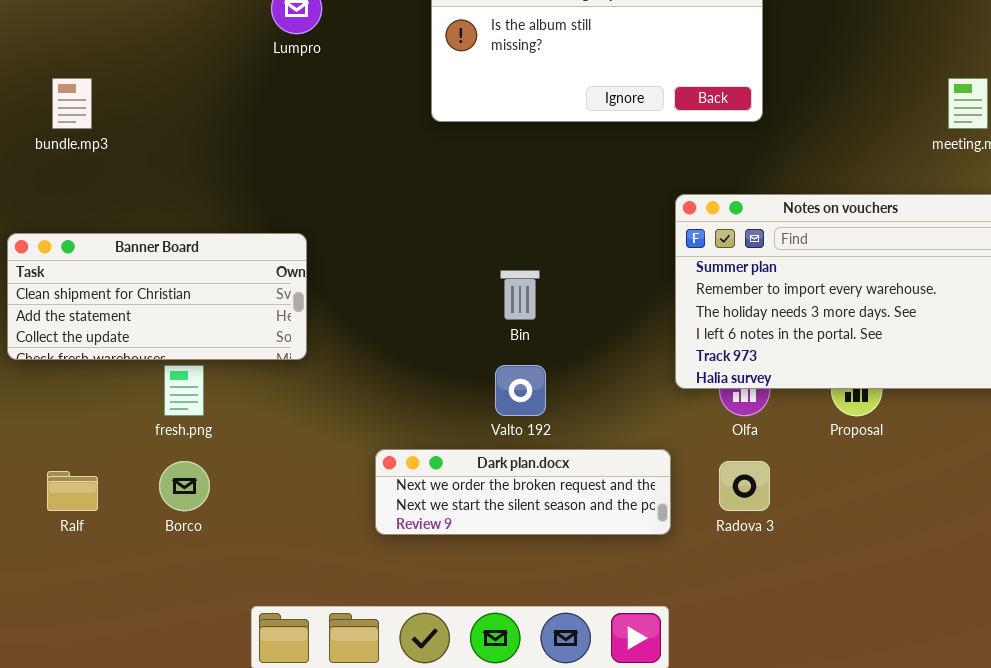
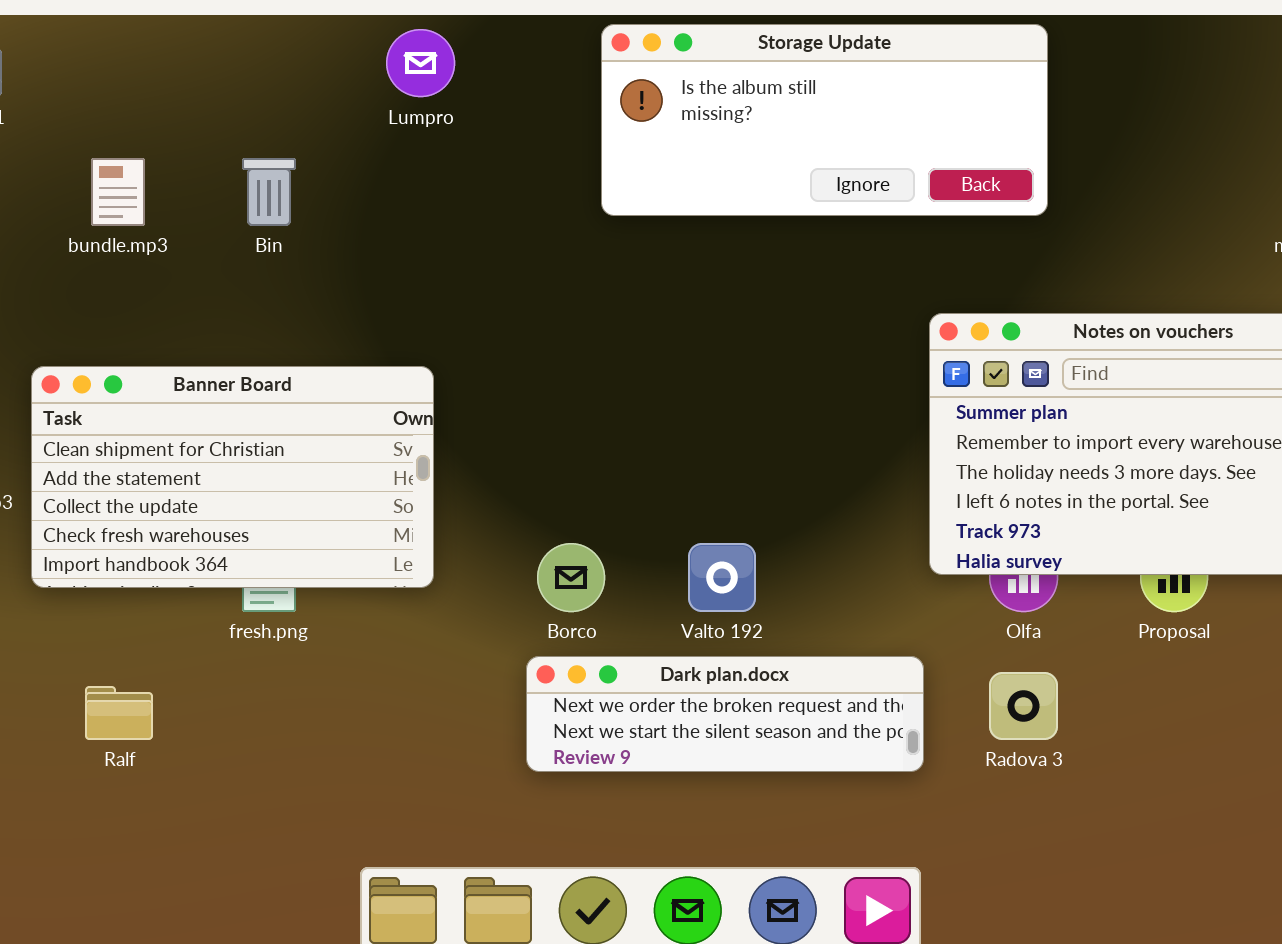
Banner Board: [7,233,307,360] -> [31,366,434,588], resized
Bin: [500,270,540,320] -> [242,158,296,226], moved
Borco: [159,461,210,511] -> [537,543,605,612], moved

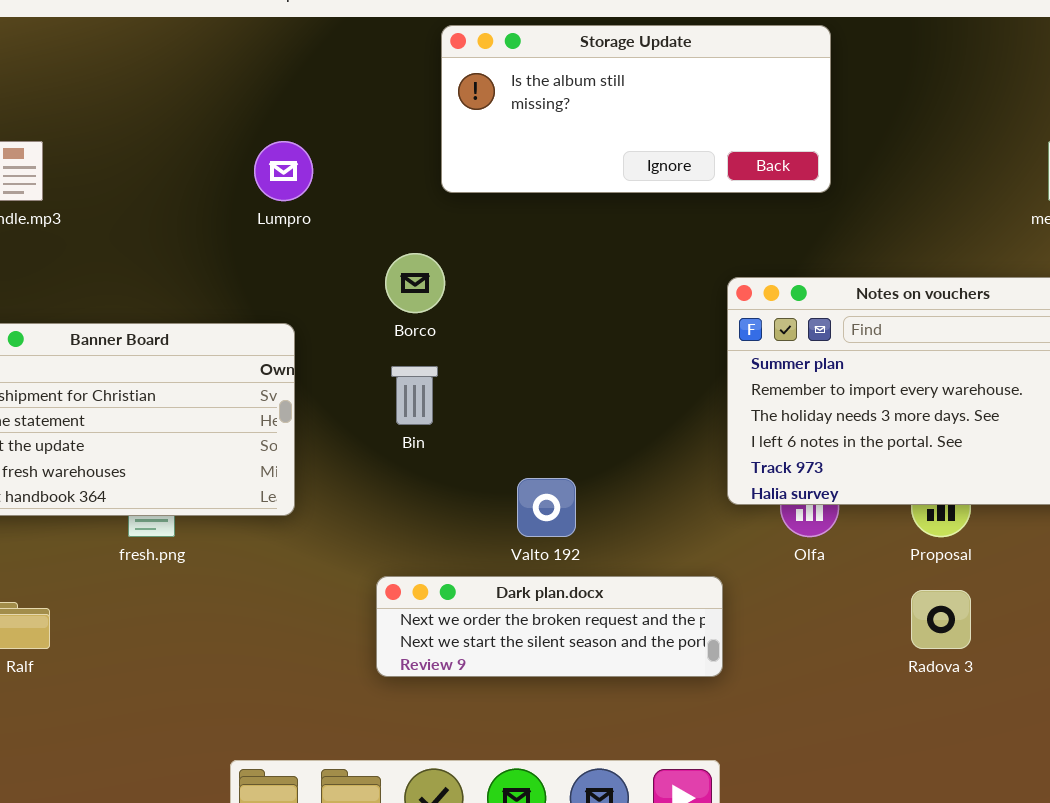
Lumpro: [386,29,455,97] -> [254,141,313,201], moved
Bin: [242,158,296,226] -> [391,366,438,425], moved
Borco: [537,543,605,612] -> [385,253,445,313], moved
Radova 3: [989,672,1058,740] -> [911,590,971,649], moved

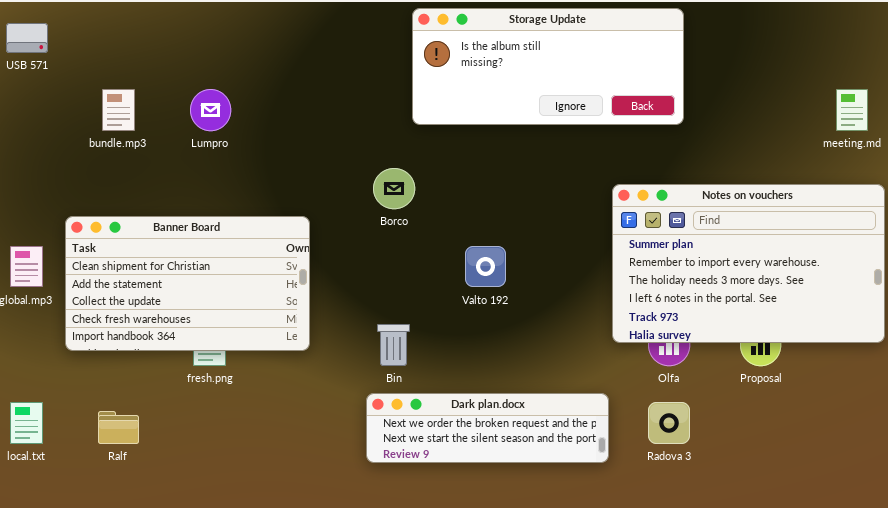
Lumpro: [254,141,313,201] -> [190,89,231,131], moved
Bin: [391,366,438,425] -> [377,324,410,366], moved
Valto 192: [517,478,576,537] -> [465,246,506,287], moved
Radova 3: [911,590,971,649] -> [648,402,690,444], moved

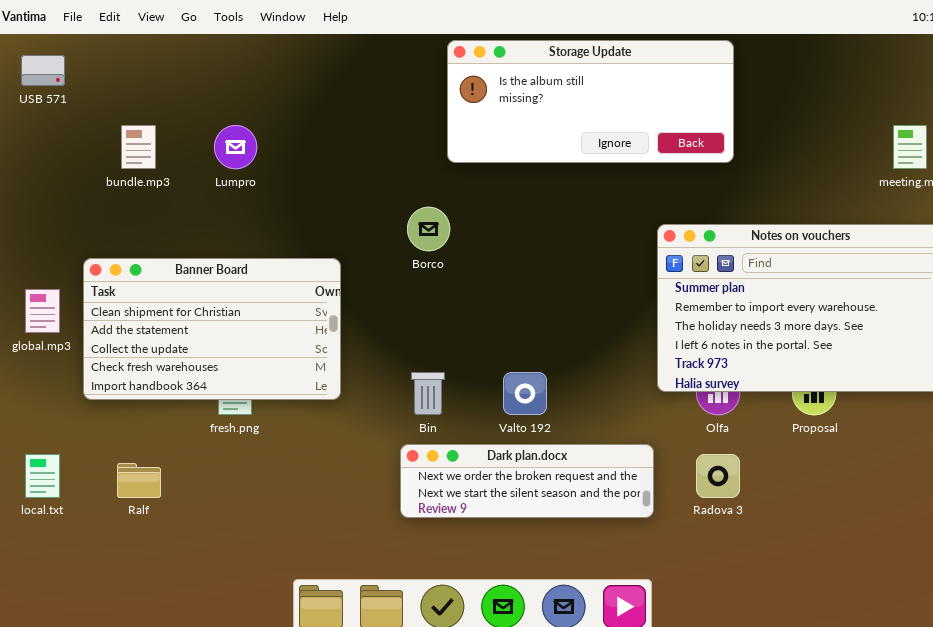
Valto 192: [465,246,506,287] -> [503,372,547,415], moved

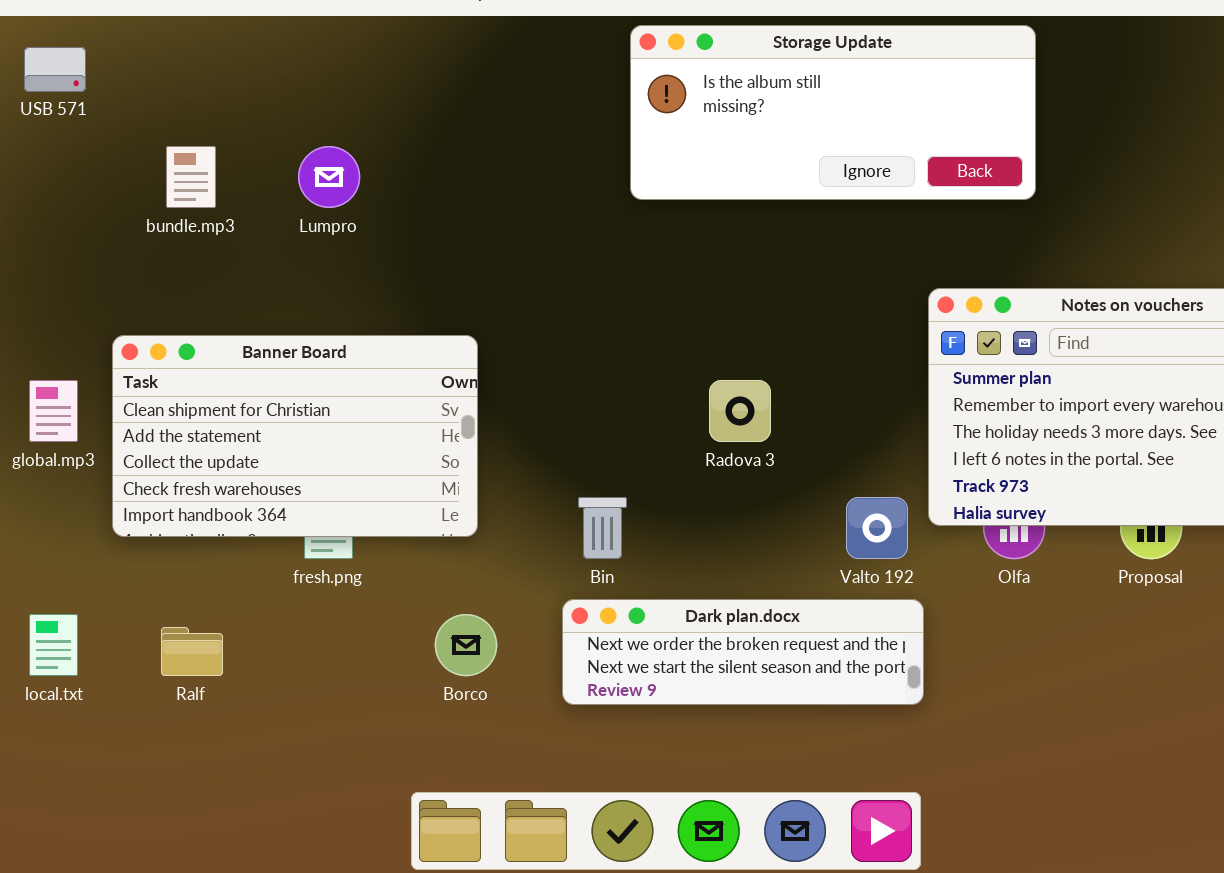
Borco: [407,207,450,251] -> [435,614,497,676], moved
Valto 192: [503,372,547,415] -> [846,497,908,559], moved
Radova 3: [696,454,740,498] -> [709,380,771,442], moved

